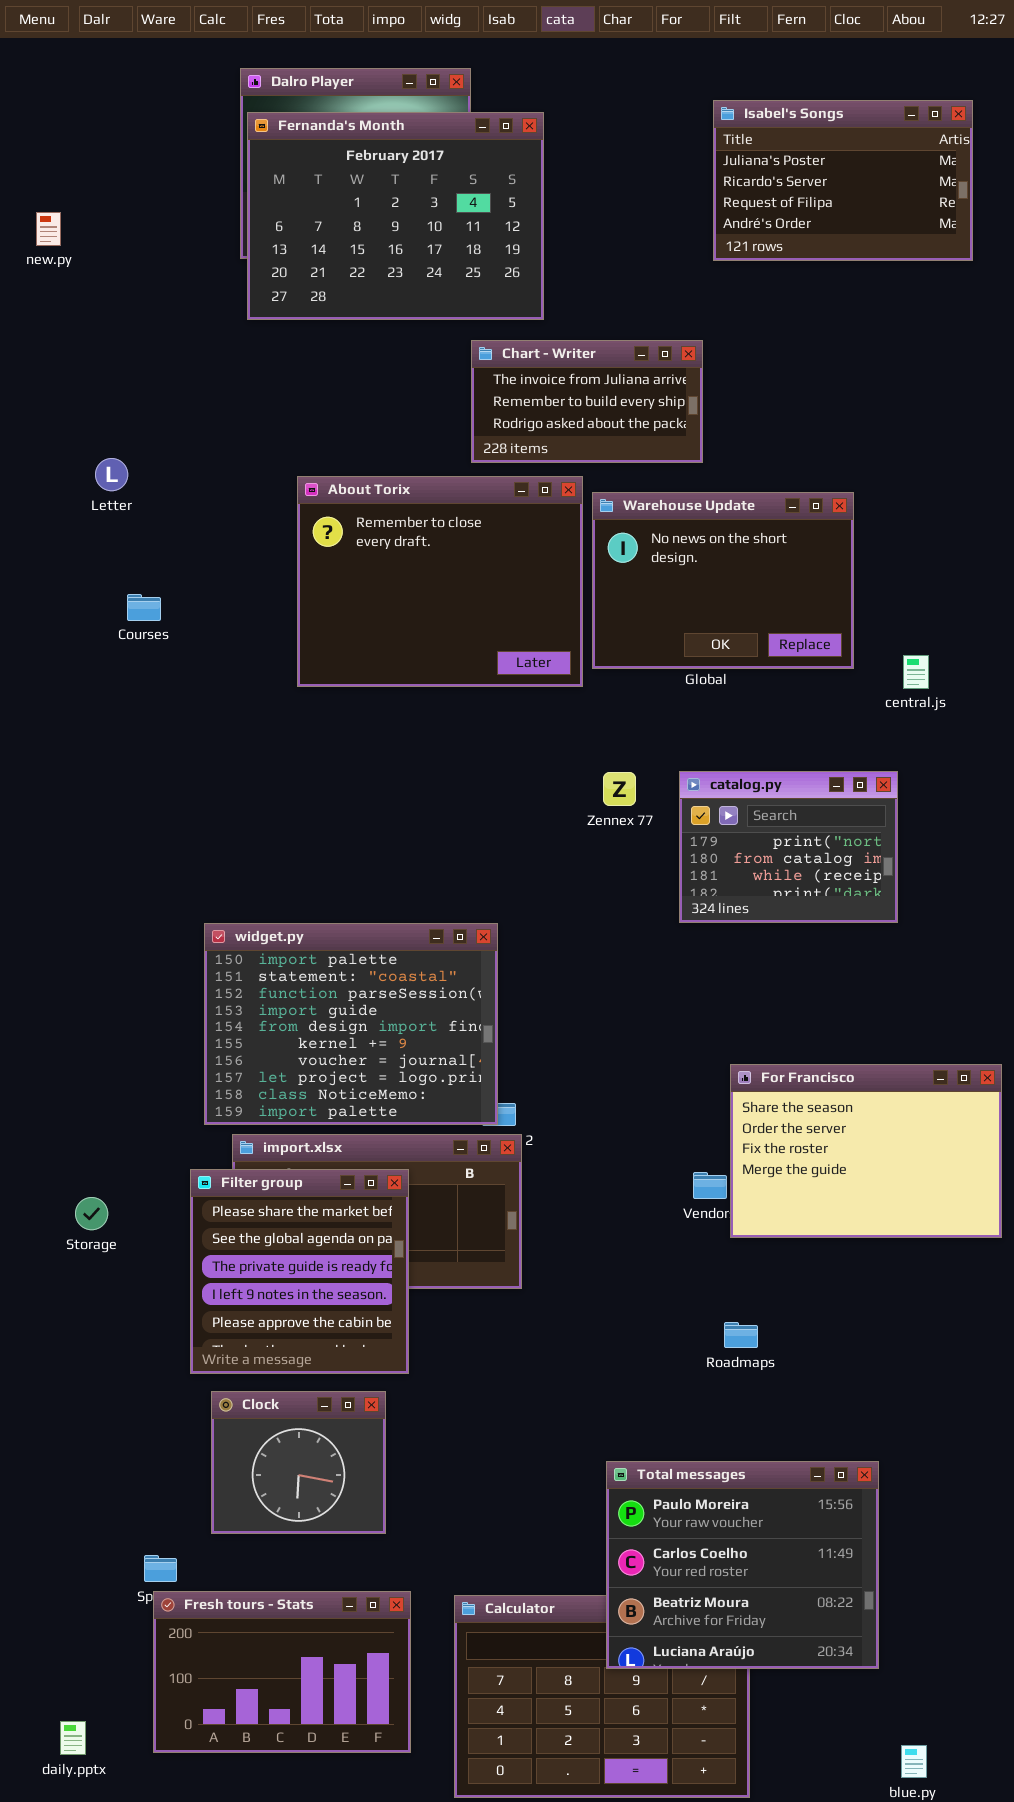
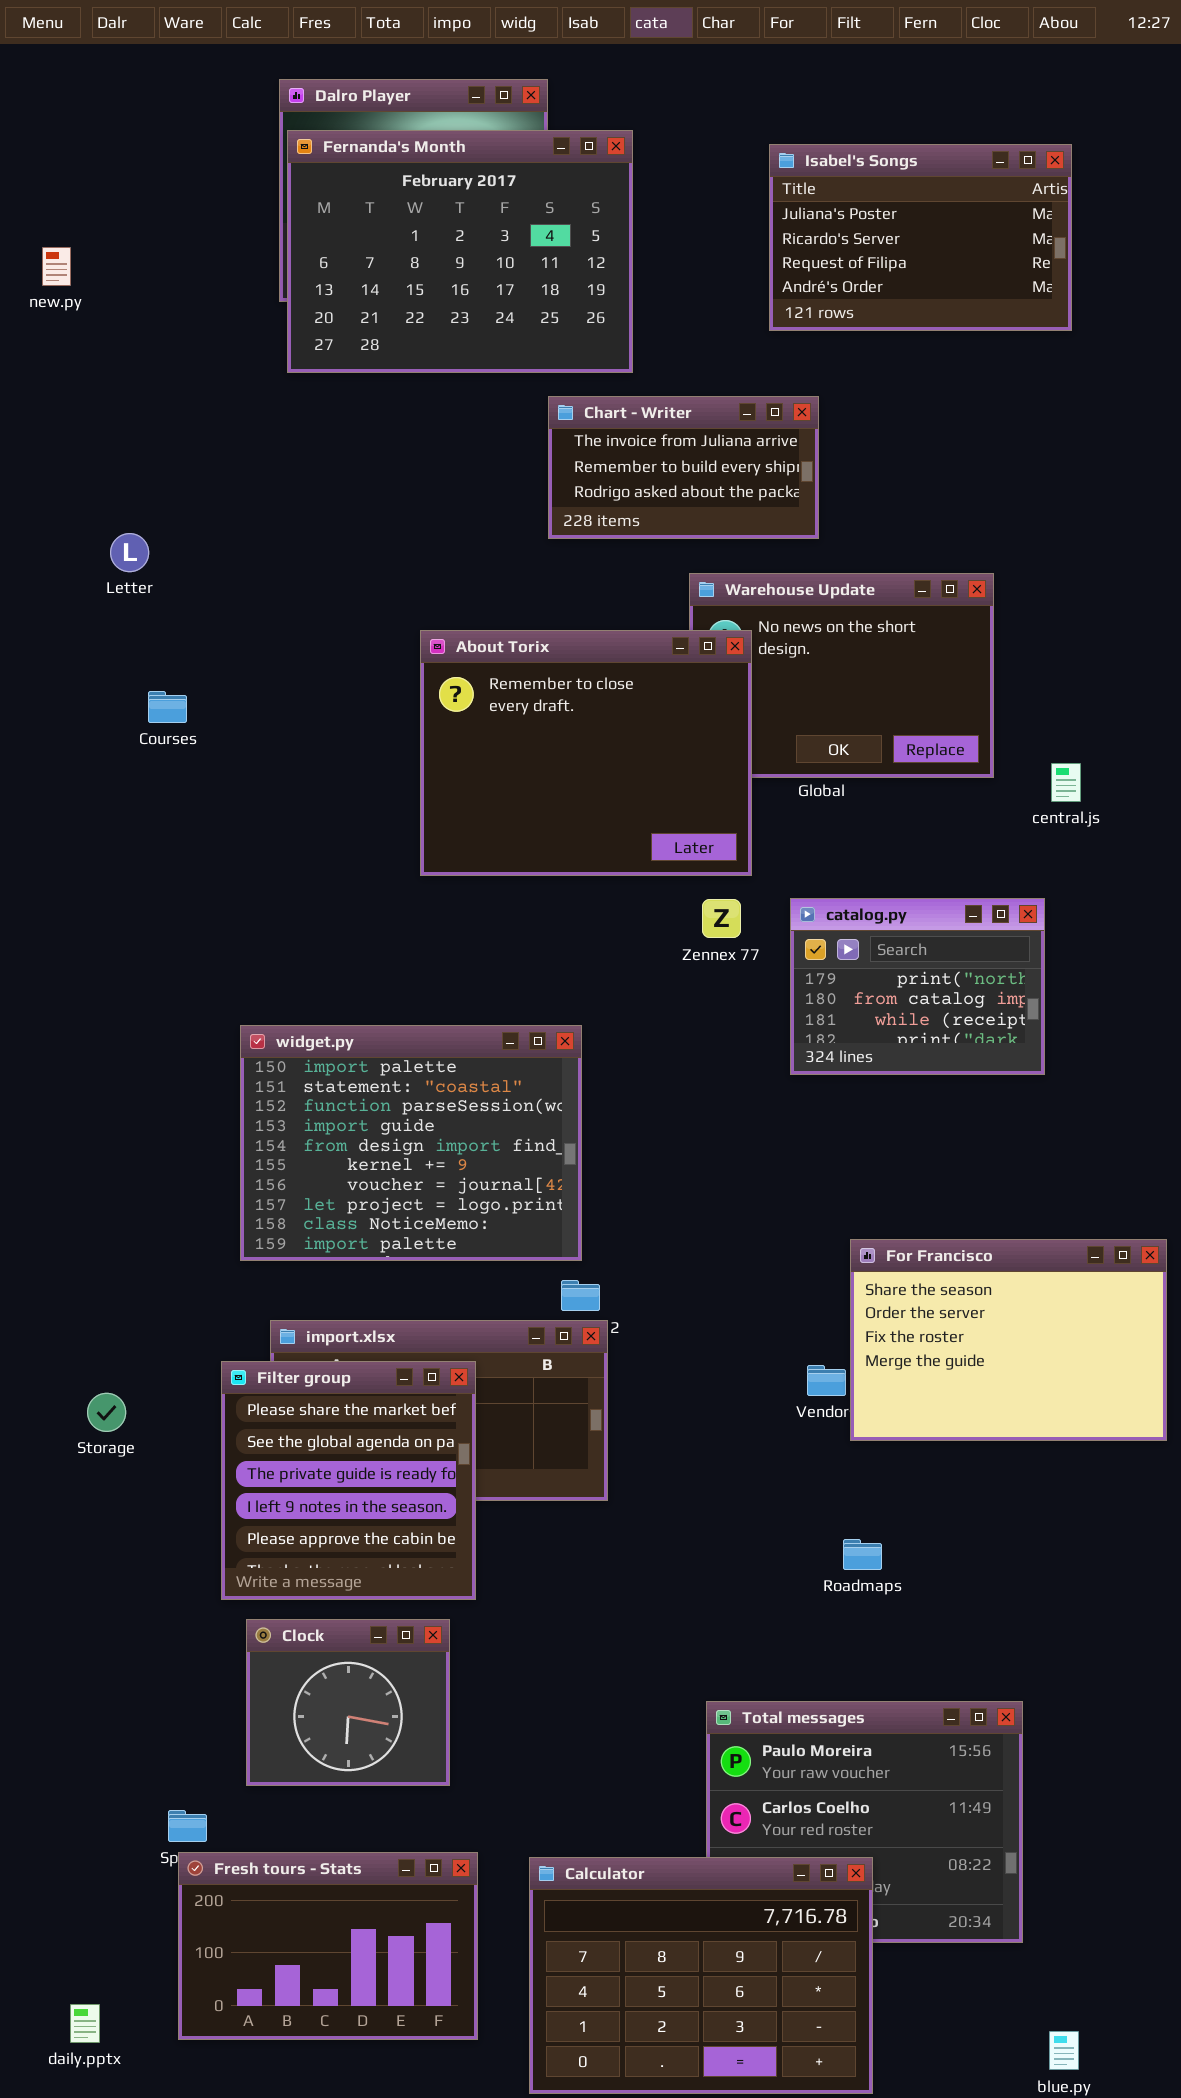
Isabel's Songs: [713,100,973,261] -> [769,144,1072,331], moved
About Torix: [297,476,583,687] -> [420,630,752,876], moved
widget.py: [204,923,498,1125] -> [240,1025,582,1261], moved
Calculator: [454,1595,750,1798] -> [529,1857,873,2094], raised

